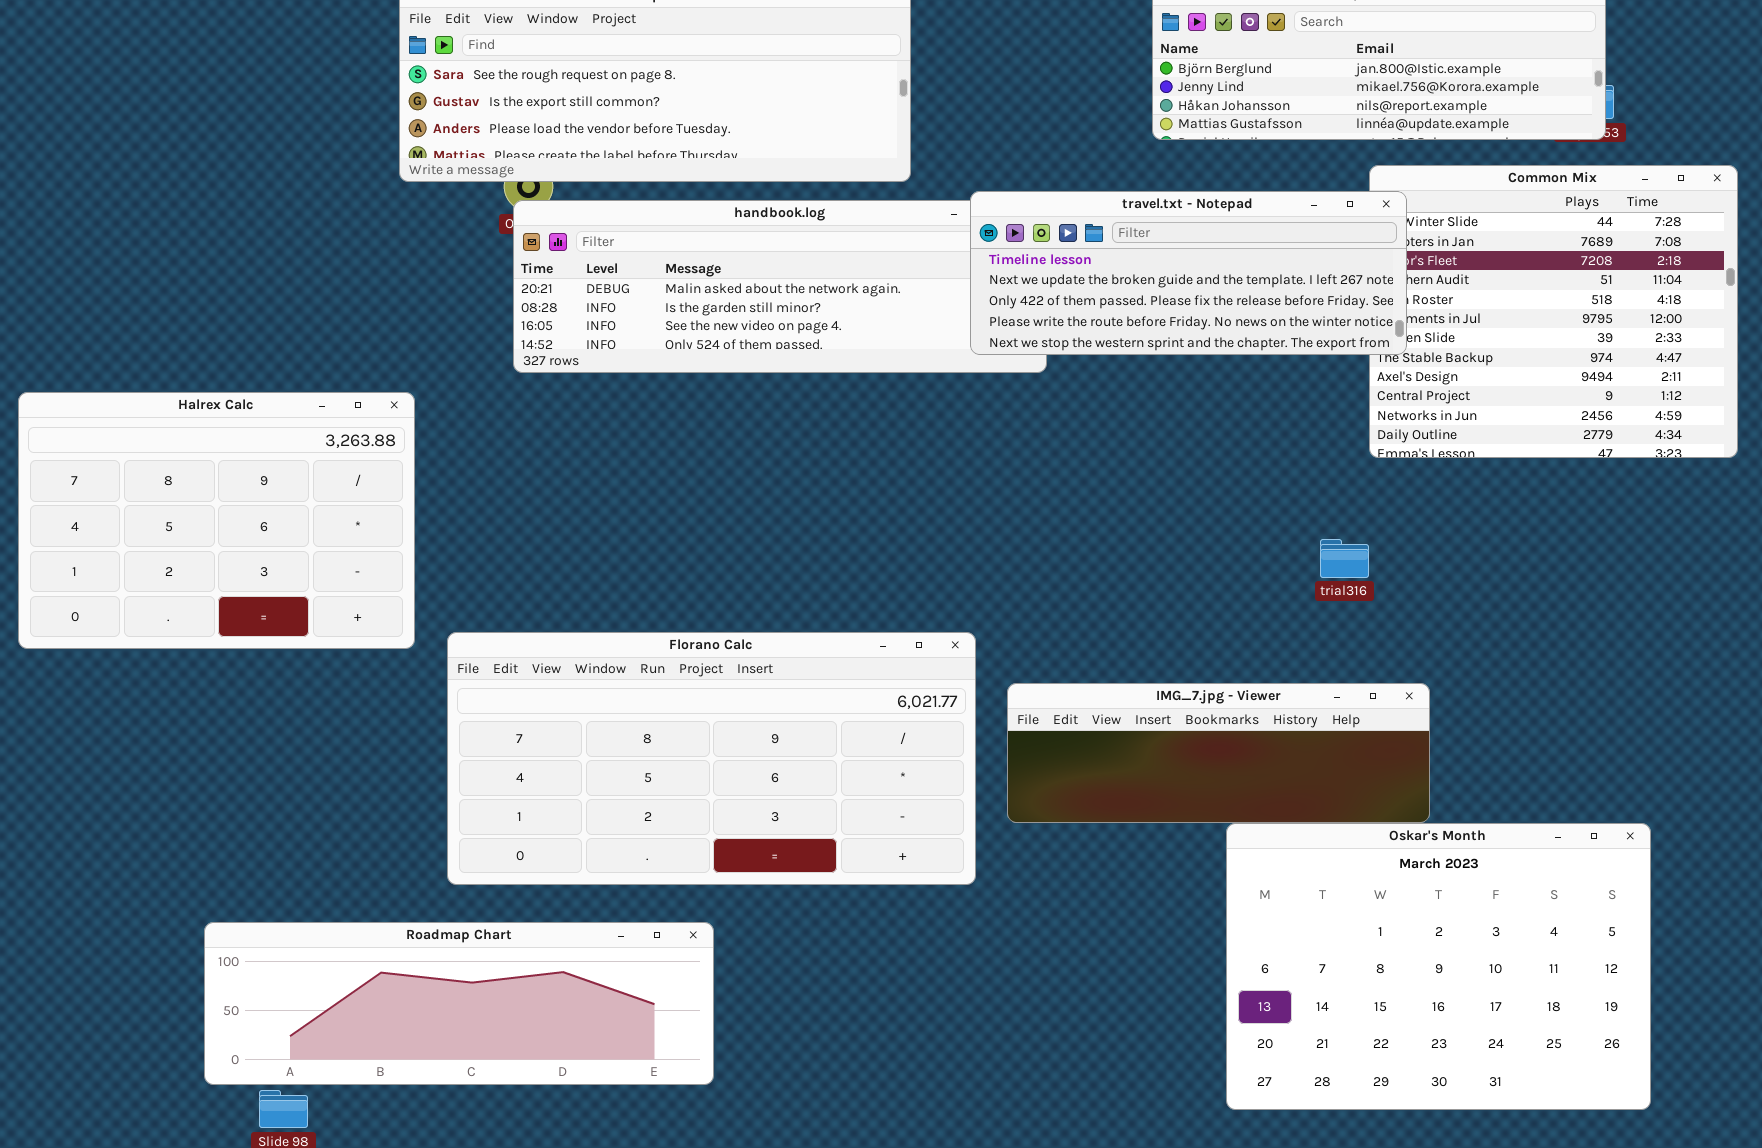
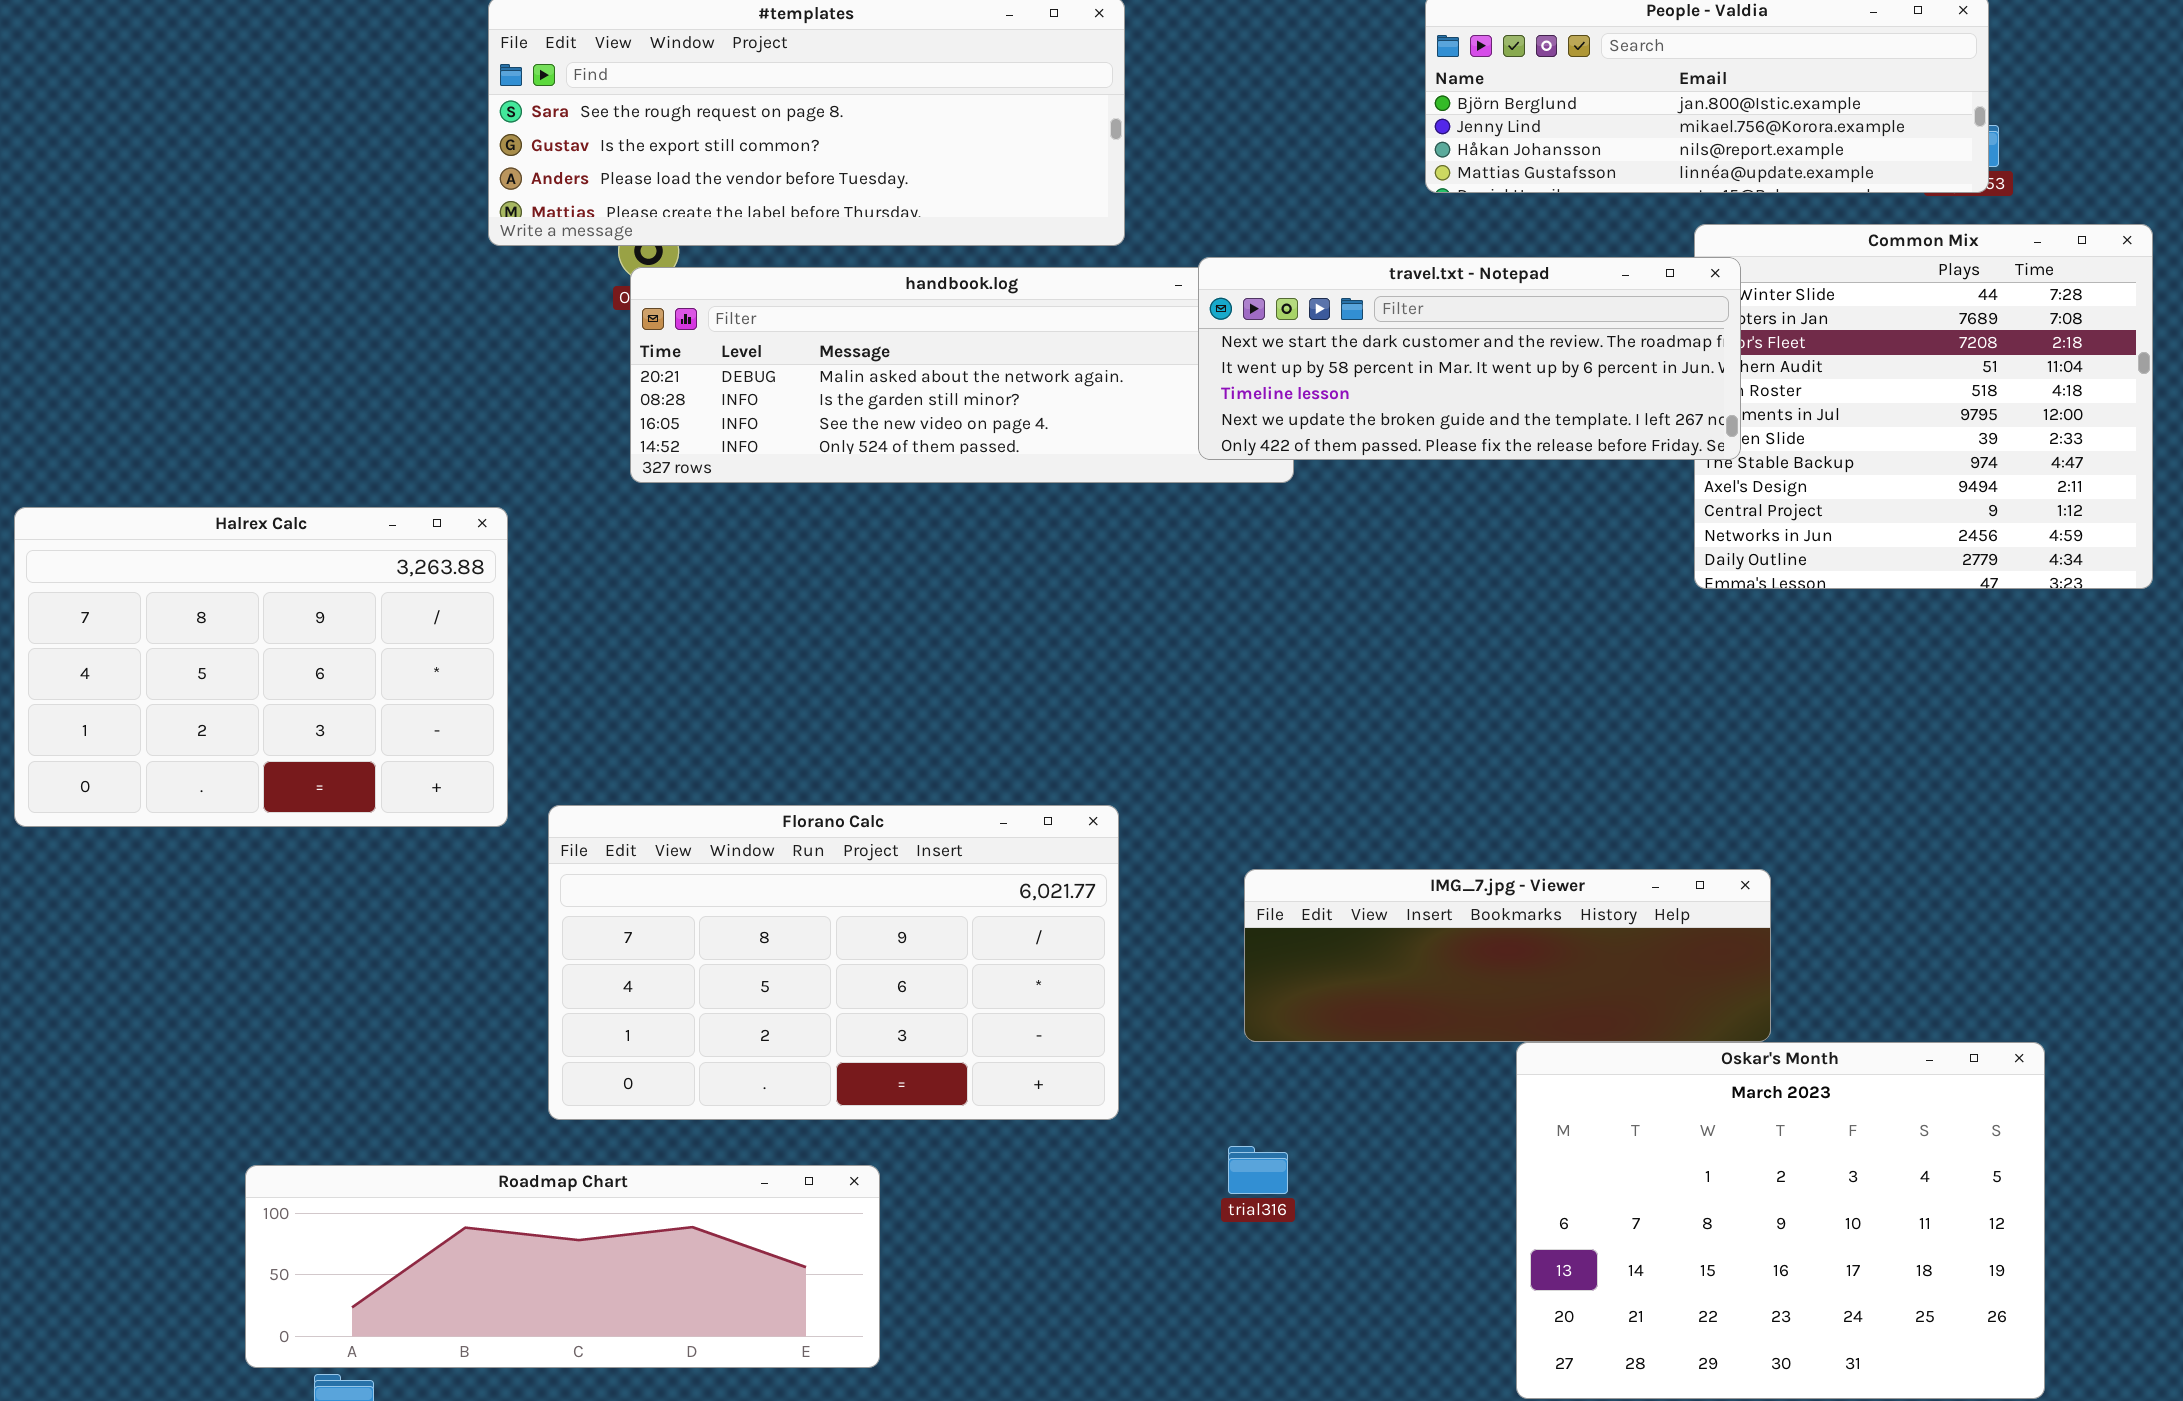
travel.txt - Notepad: [970,191,1407,355] -> [1198,257,1741,460], scrolled up 2 rows
trial316: [1320,539,1369,578] -> [1228,1146,1288,1194], moved
Florano Calc: [447,632,976,885] -> [548,805,1119,1120], resized

